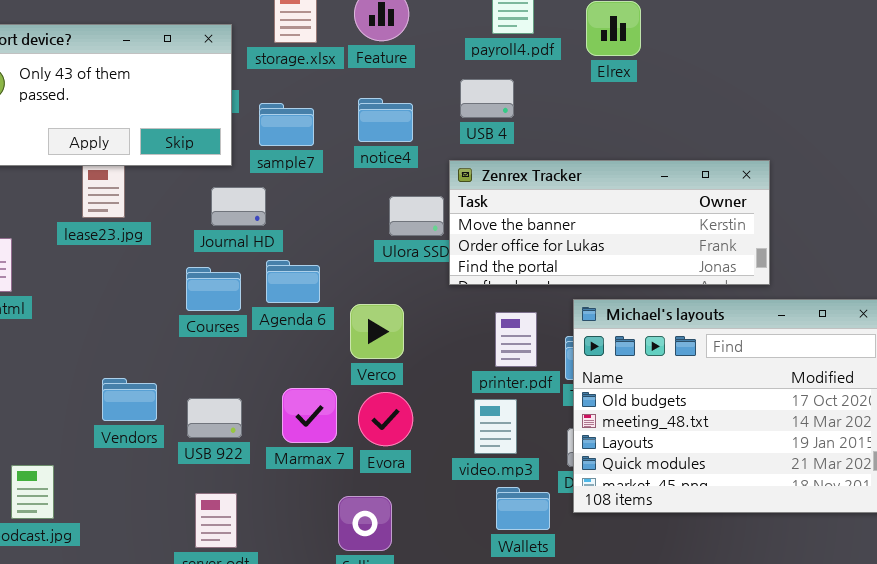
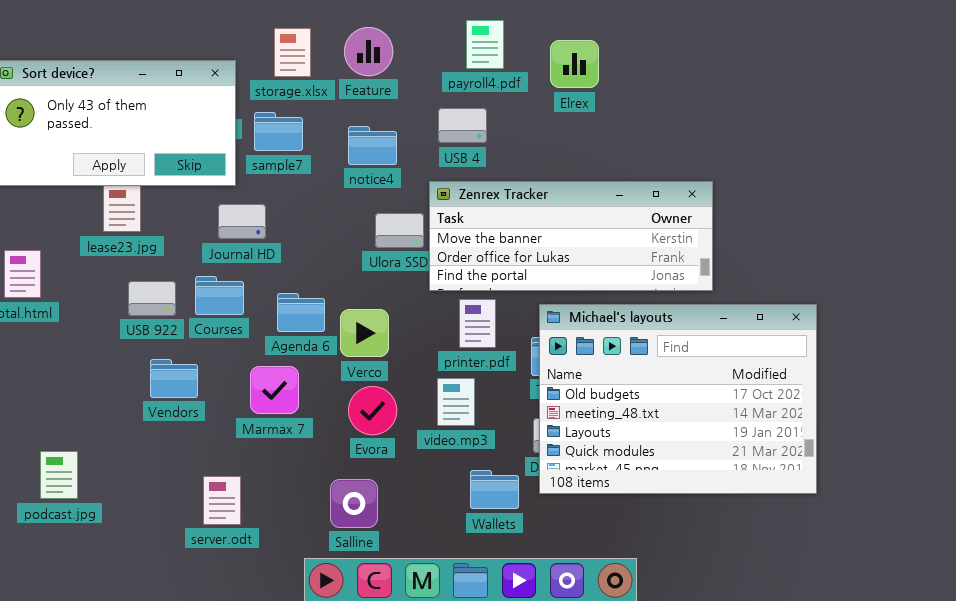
sample7: [259,103,314,146] -> [254,112,303,151], moved
Agenda 6: [266,260,320,303] -> [277,293,325,332], moved
printer.pdf: [495,312,537,367] -> [459,299,496,348], moved
Vendors: [102,378,157,421] -> [150,359,198,398], moved
Marmax 7: [282,388,337,443] -> [250,366,299,414], moved
USB 922: [187,398,242,438] -> [128,281,176,316], moved
video.mp3: [474,399,517,454] -> [437,378,475,426], moved

